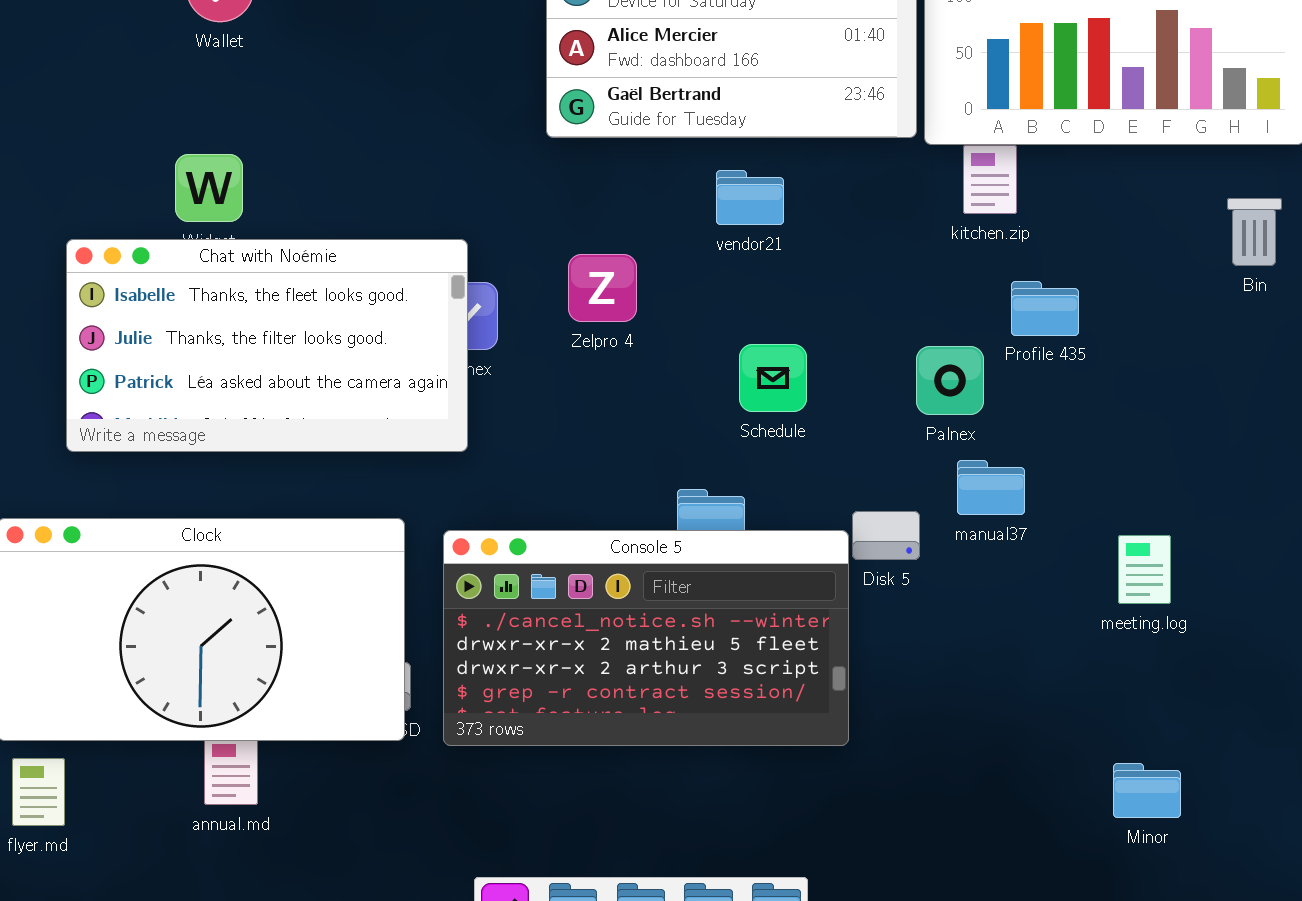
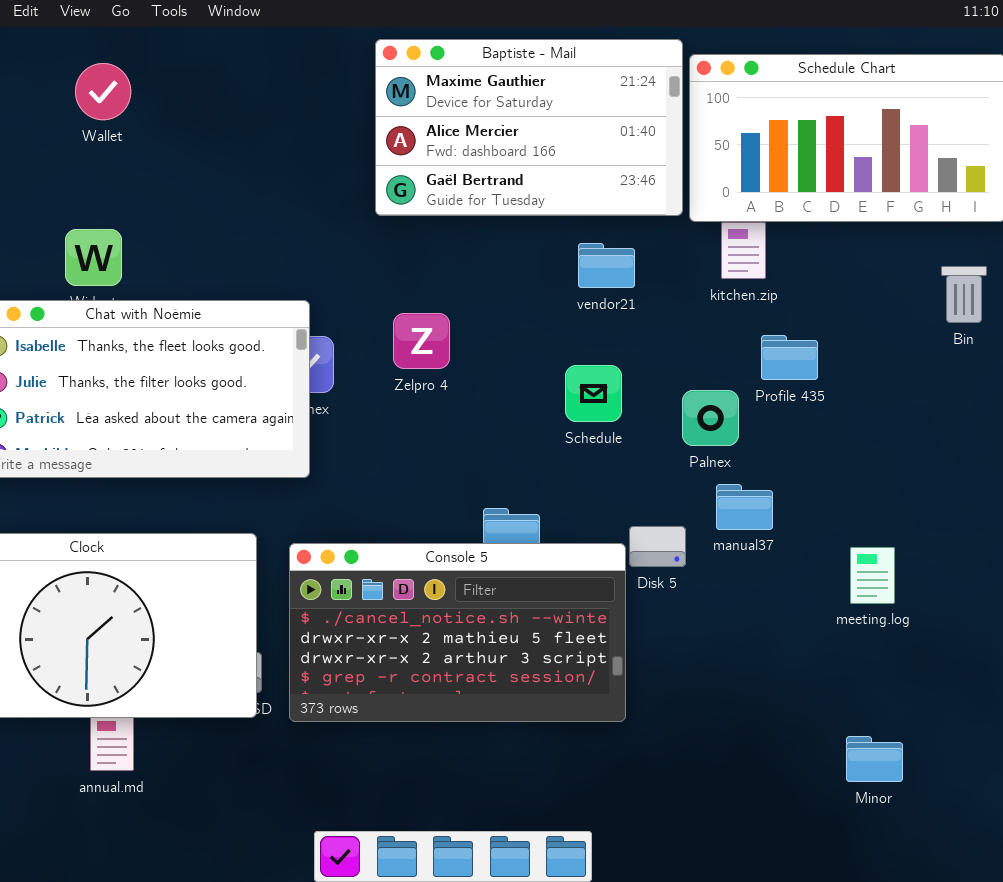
vendor21: [716,170,784,225] -> [578,243,635,288], moved
Schedule: [739,344,807,412] -> [565,365,622,422], moved

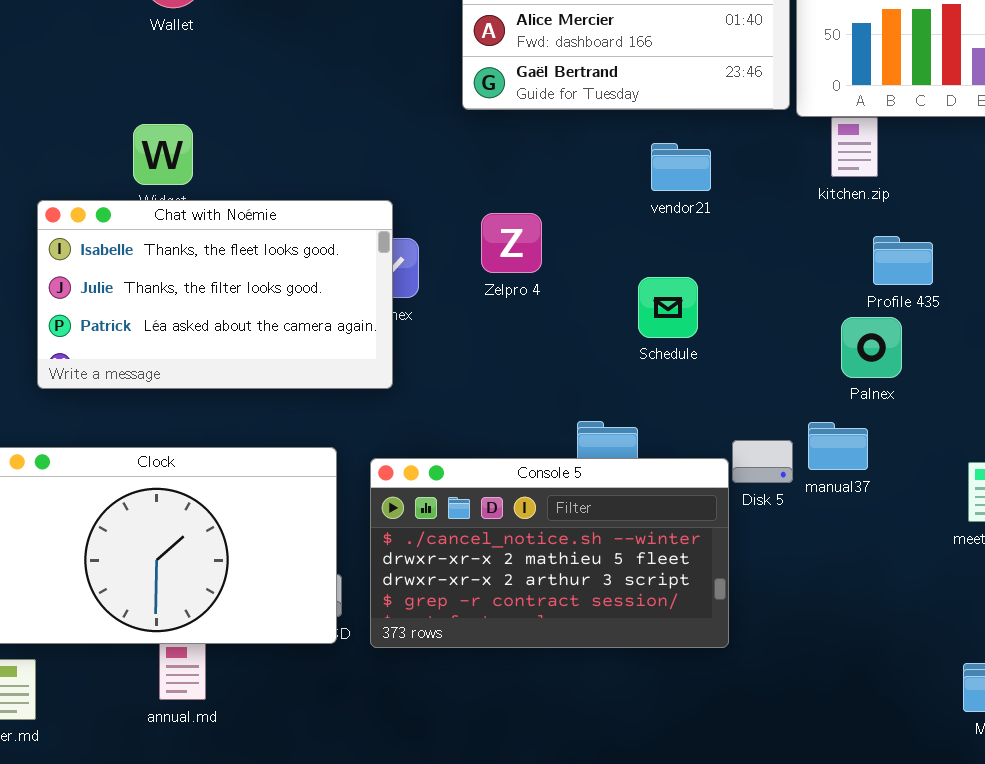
vendor21: [578,243,635,288] -> [651,143,711,191], moved
Schedule: [565,365,622,422] -> [638,277,698,338], moved
Palnex: [682,390,739,446] -> [841,317,902,378], moved
manual37: [716,484,773,530] -> [808,422,868,470], moved

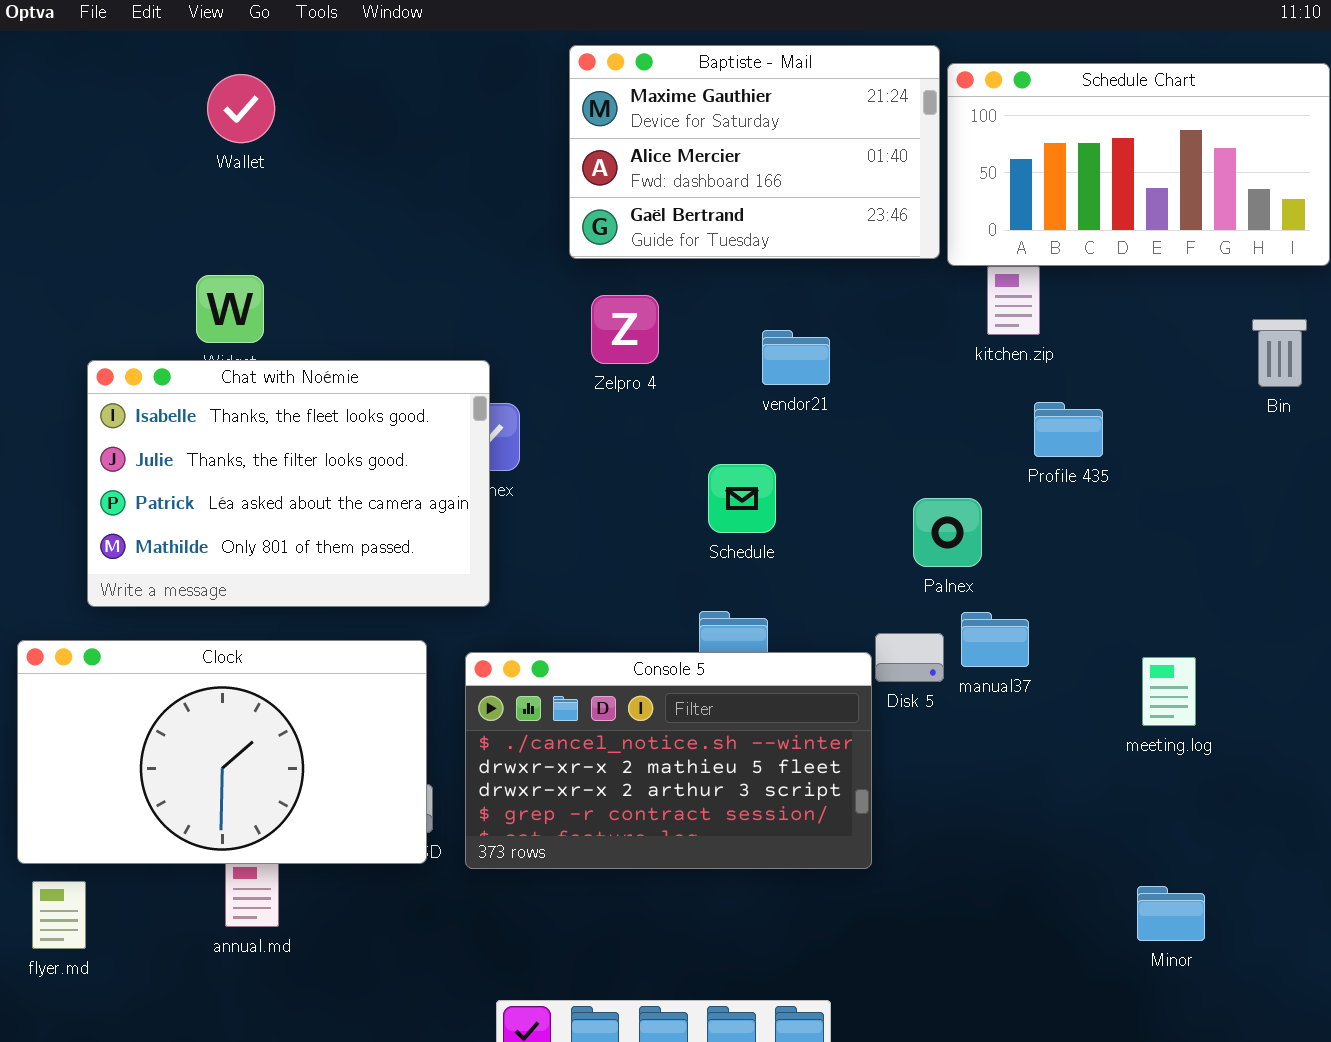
vendor21: [651,143,711,191] -> [762,330,830,385], moved
Chat with Noémie: [37,200,393,389] -> [87,360,490,607], resized
Zelpro 4: [481,213,542,273] -> [591,295,659,364], moved
Schedule: [638,277,698,338] -> [708,464,776,533], moved
Palnex: [841,317,902,378] -> [913,498,982,567], moved

